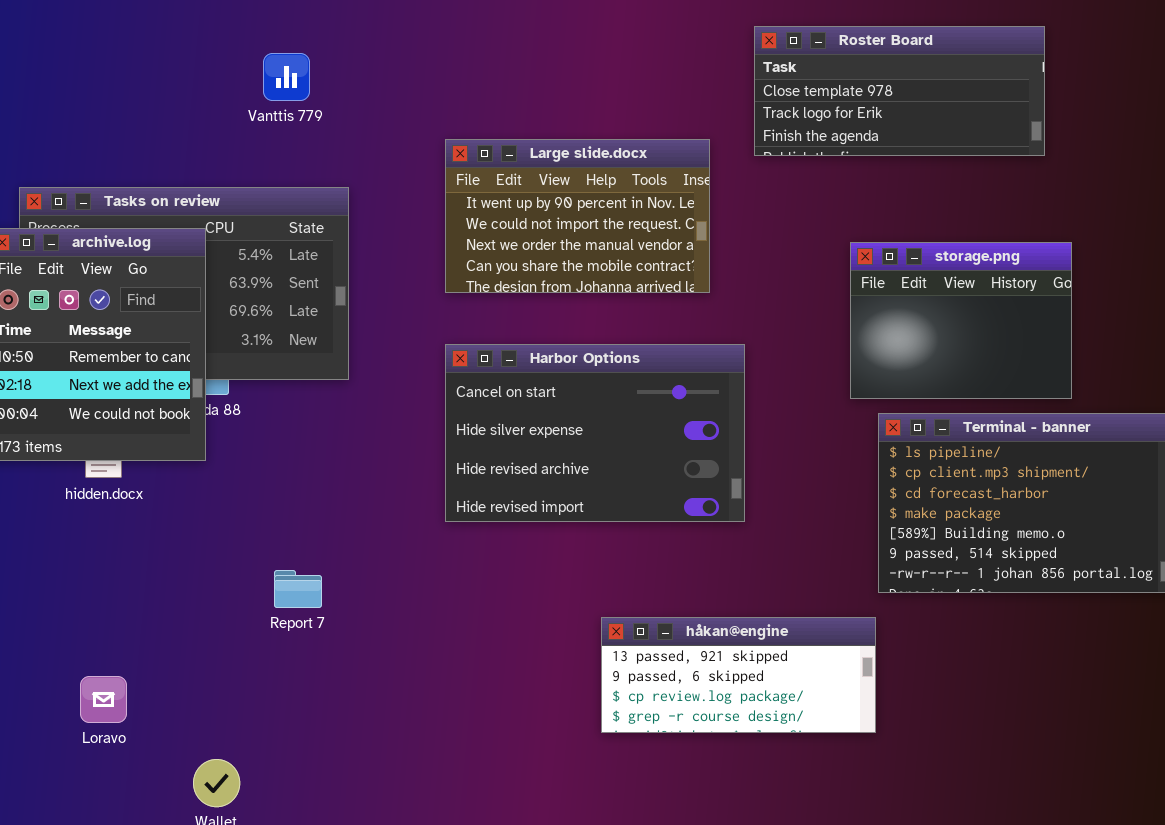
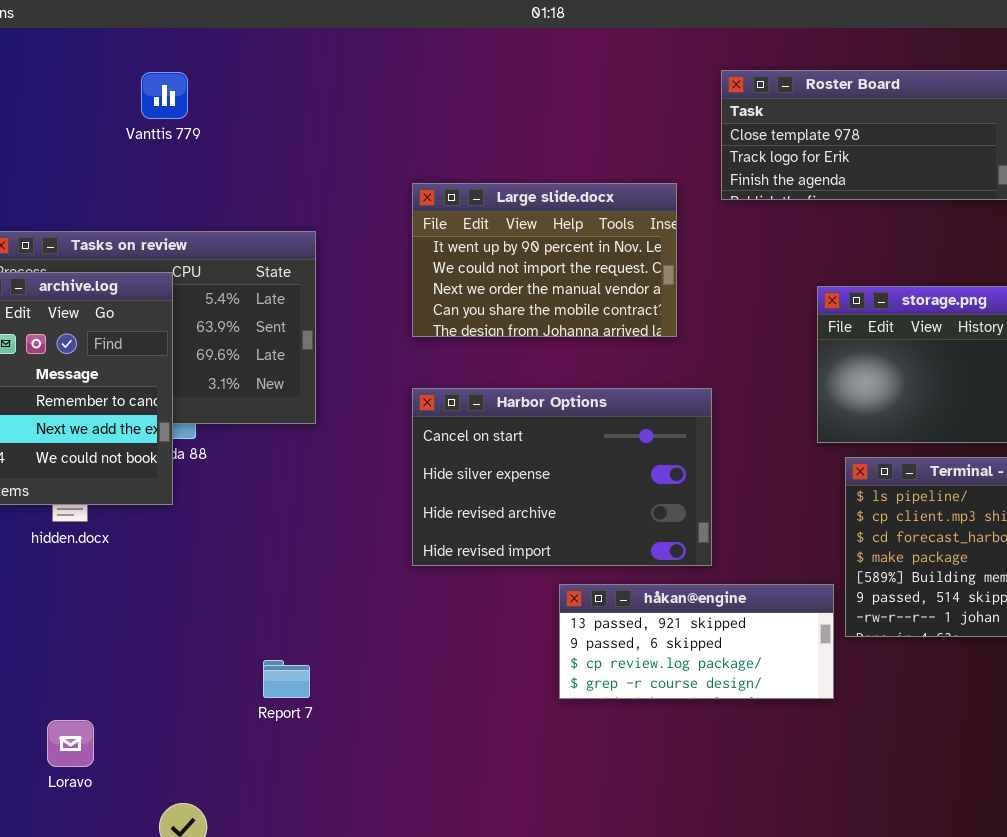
Vanttis 779: [263,53,310,101] -> [141,72,188,119], moved
Report 7: [274,570,322,608] -> [263,660,310,698], moved
håkan@engine: [601,617,876,733] -> [559,584,834,699], moved

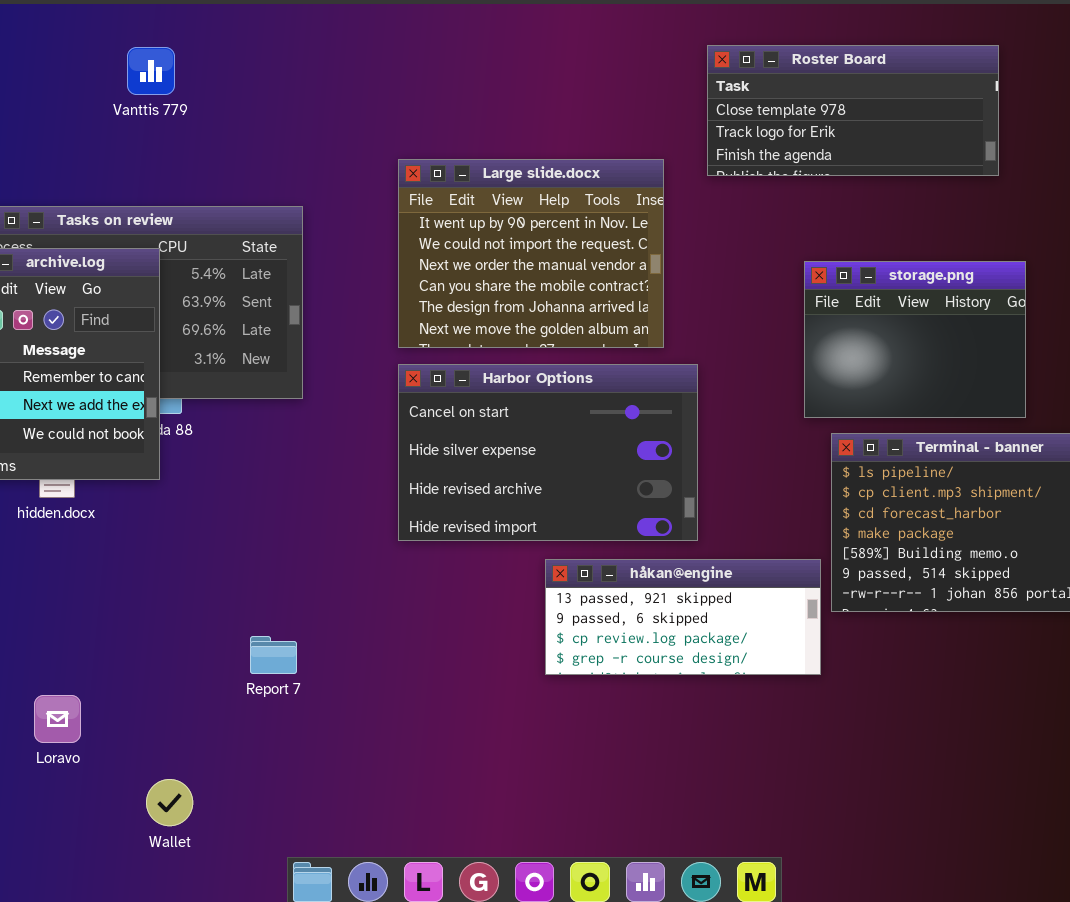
Large slide.docx: [412,183,677,337] -> [398,159,664,348], resized

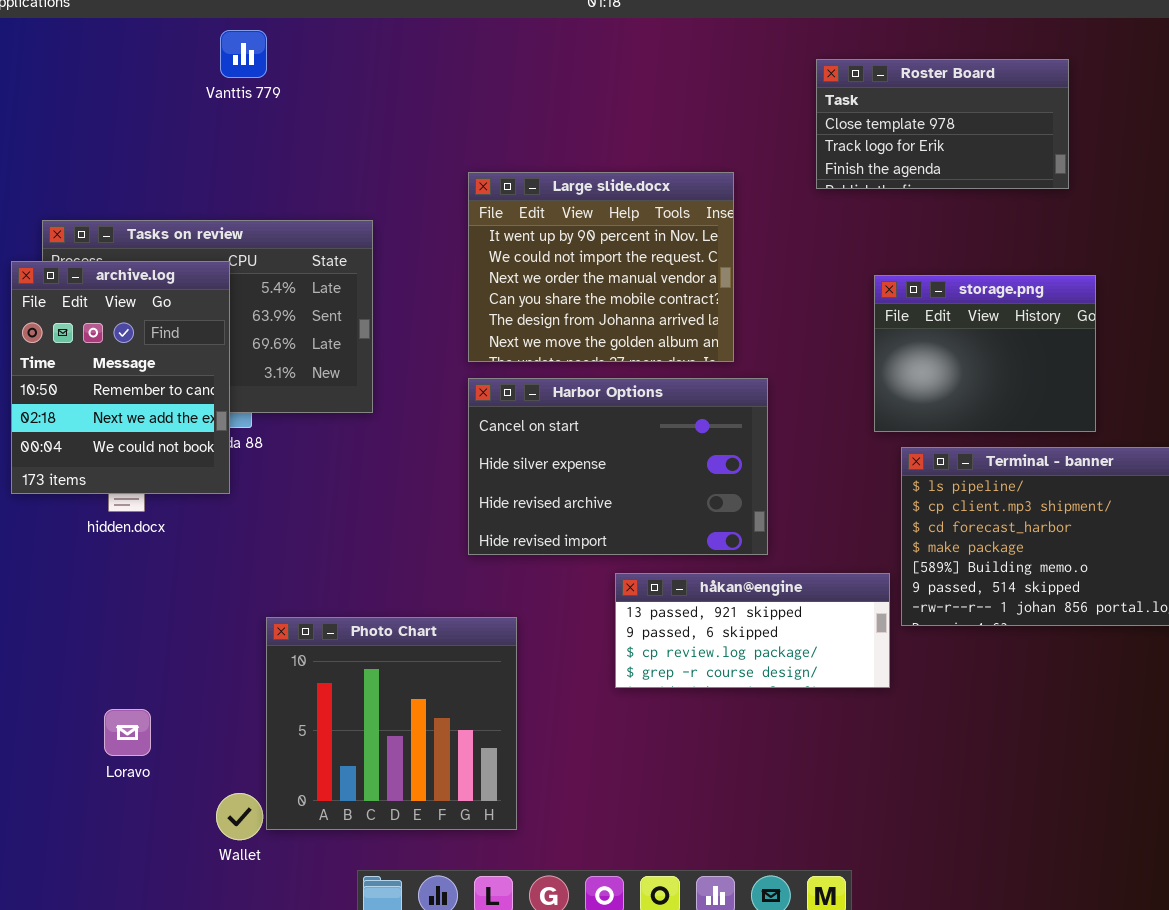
Roster Board: [707,45,999,176] -> [816,59,1069,189], resized
Vanttis 779: [127,47,175,95] -> [220,30,267,78], moved
Photo Chart: none -> [266,617,517,830], opened

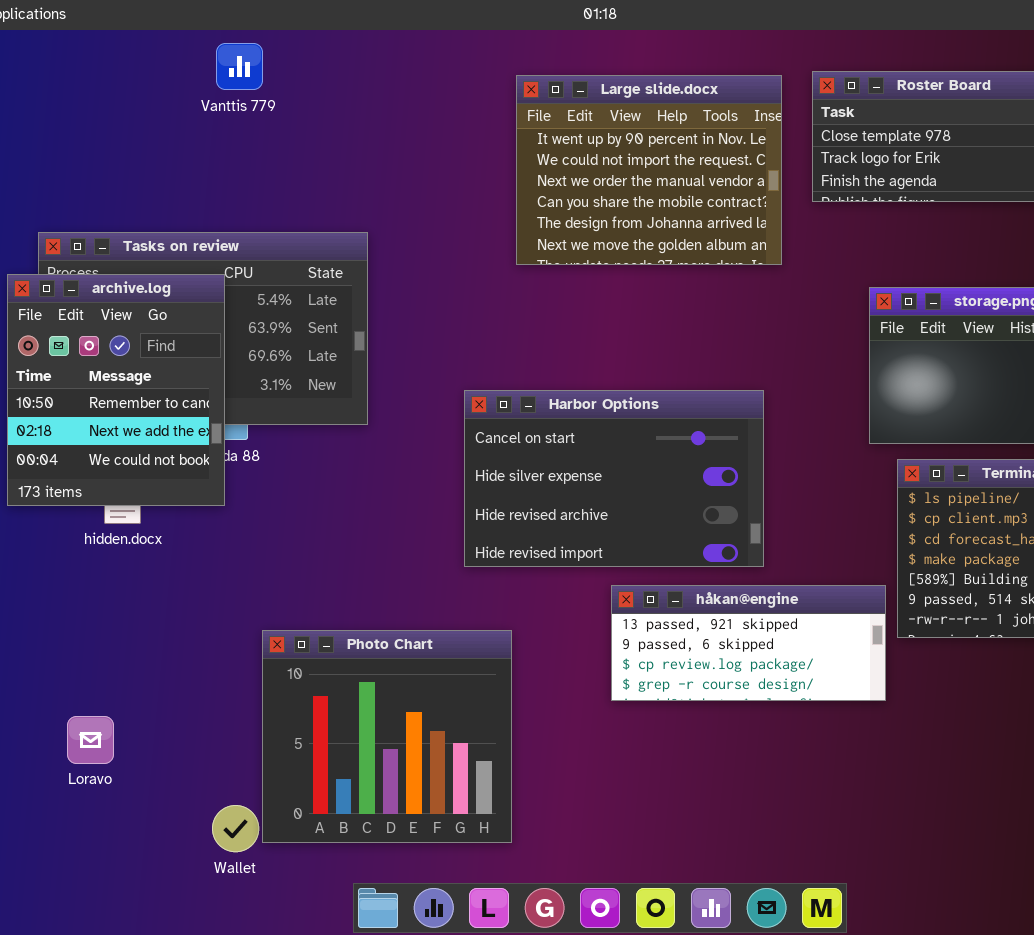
Large slide.docx: [468,172,734,362] -> [516,75,782,265], moved
Loravo: [104,709,151,756] -> [67,716,114,764], moved

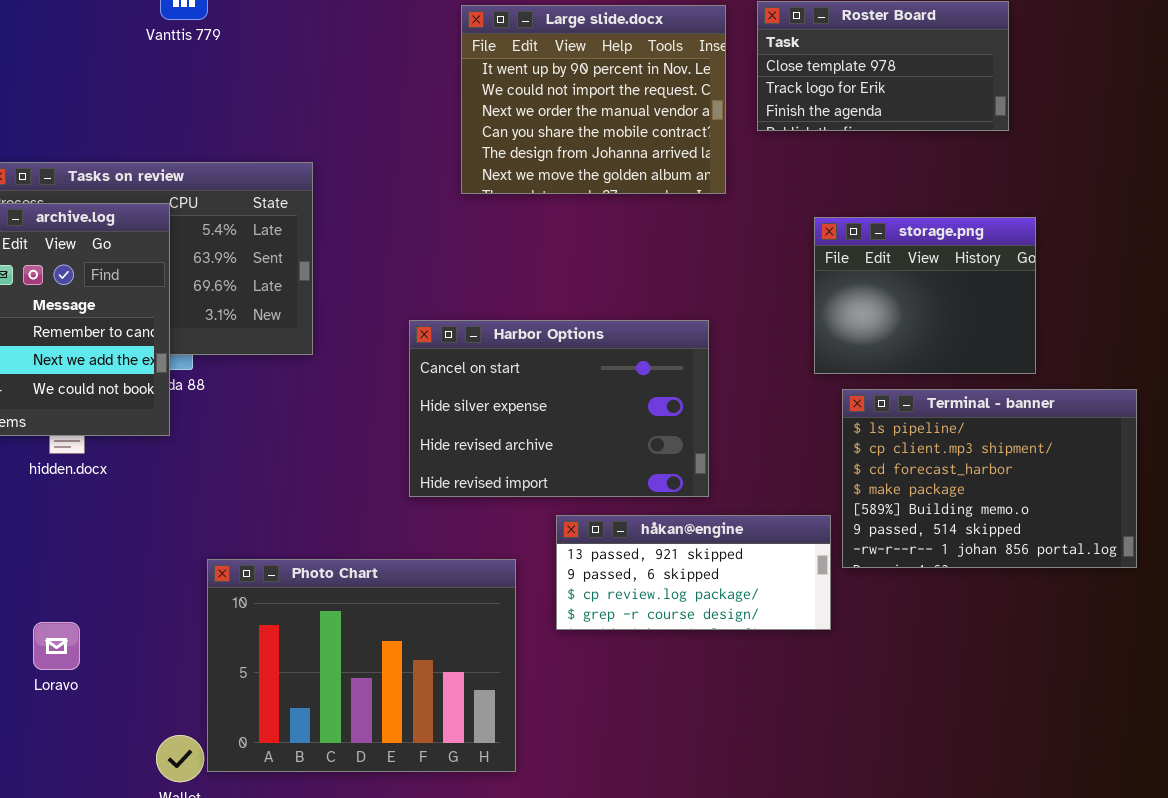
Photo Chart: [262,630,512,843] -> [207,559,516,772], resized
Loravo: [67,716,114,764] -> [33,622,80,670], moved

